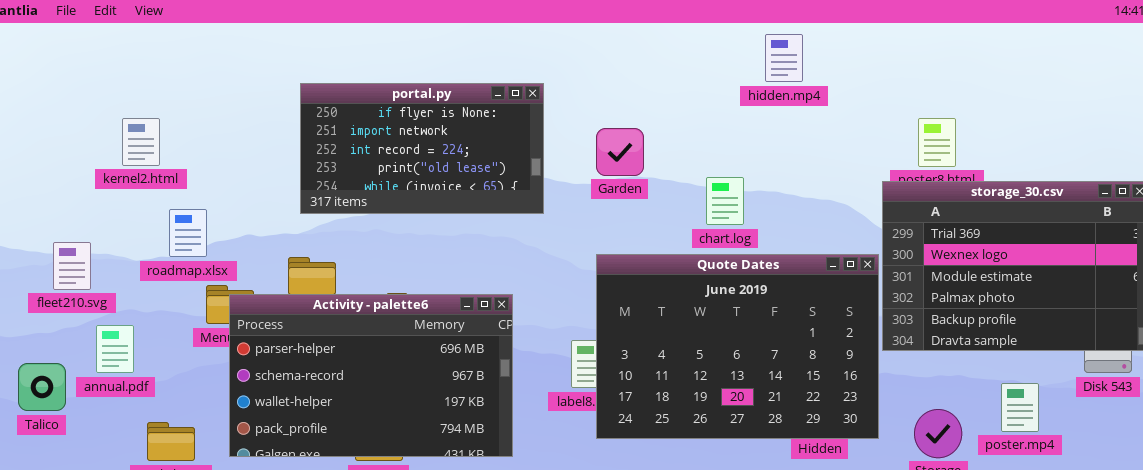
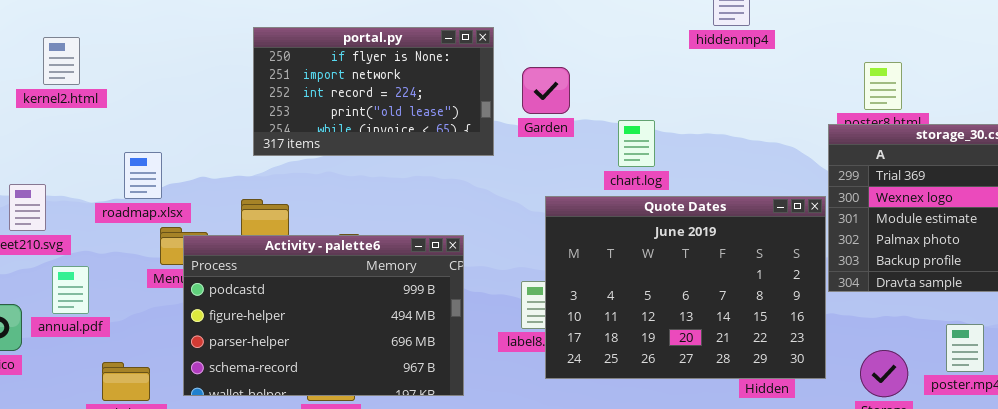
kernel2.html: [122,118,160,166] -> [43,37,80,85], moved
Garden: [596,128,644,176] -> [522,67,570,114], moved
chart.log: [706,177,744,225] -> [618,120,655,167], moved
Activity - palette6: [229,294,513,457] -> [183,235,464,396], scrolled up 2 rows

